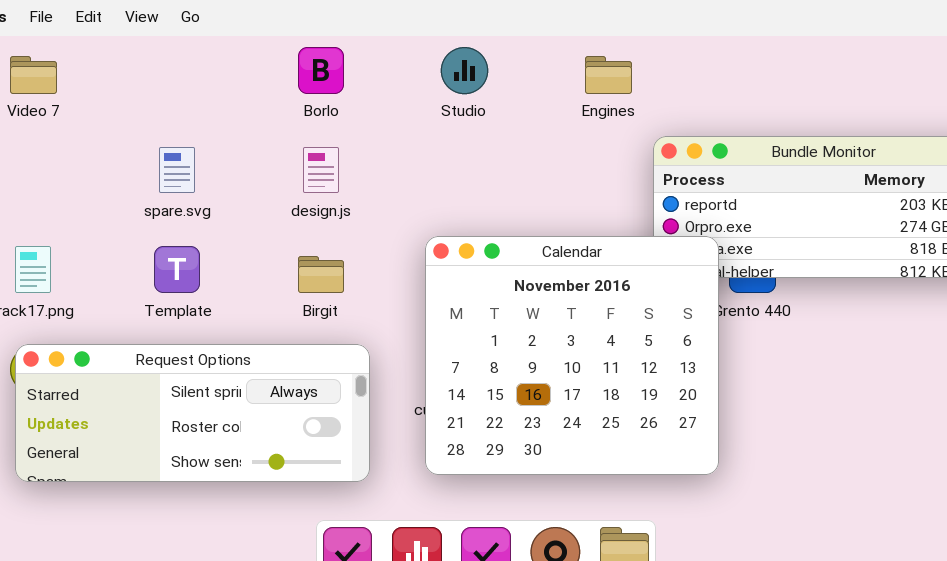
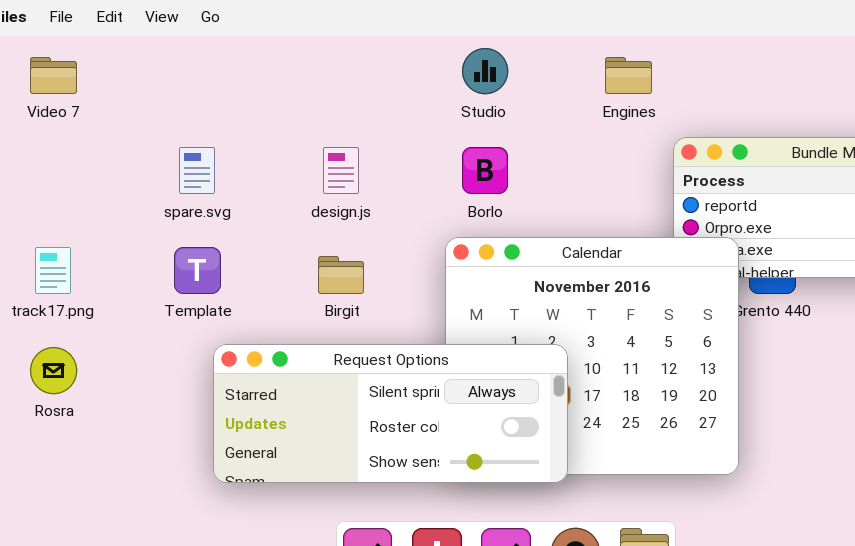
Borlo: [298,47,344,94] -> [462,147,508,194], moved
Request Options: [15,344,370,482] -> [213,344,568,483], moved

